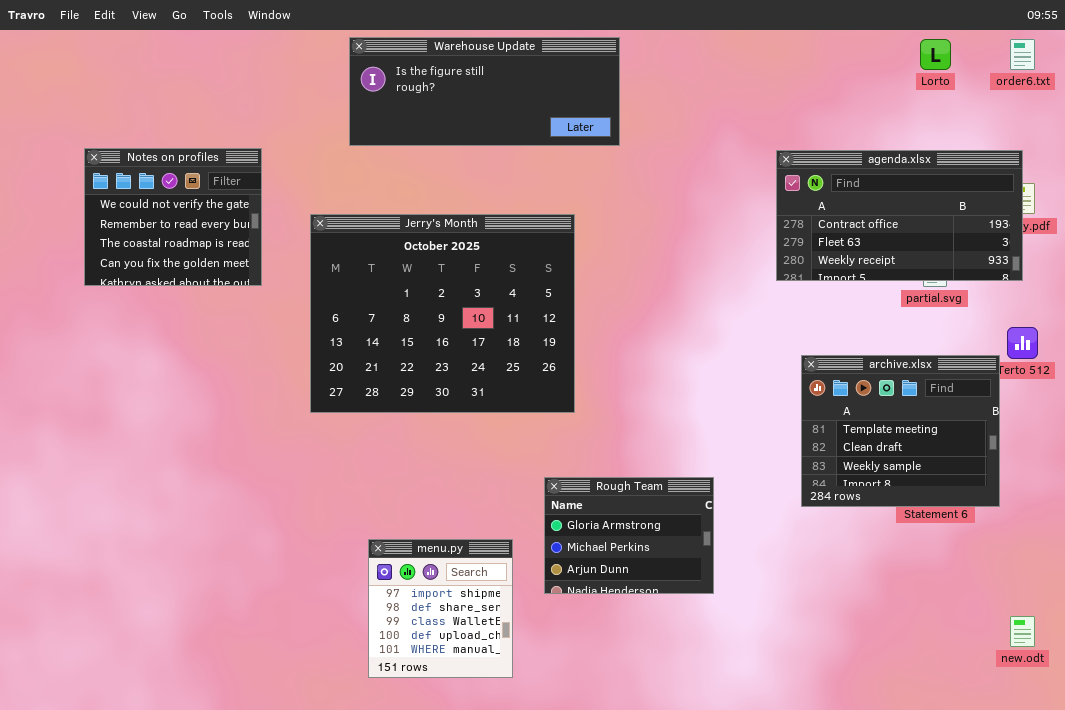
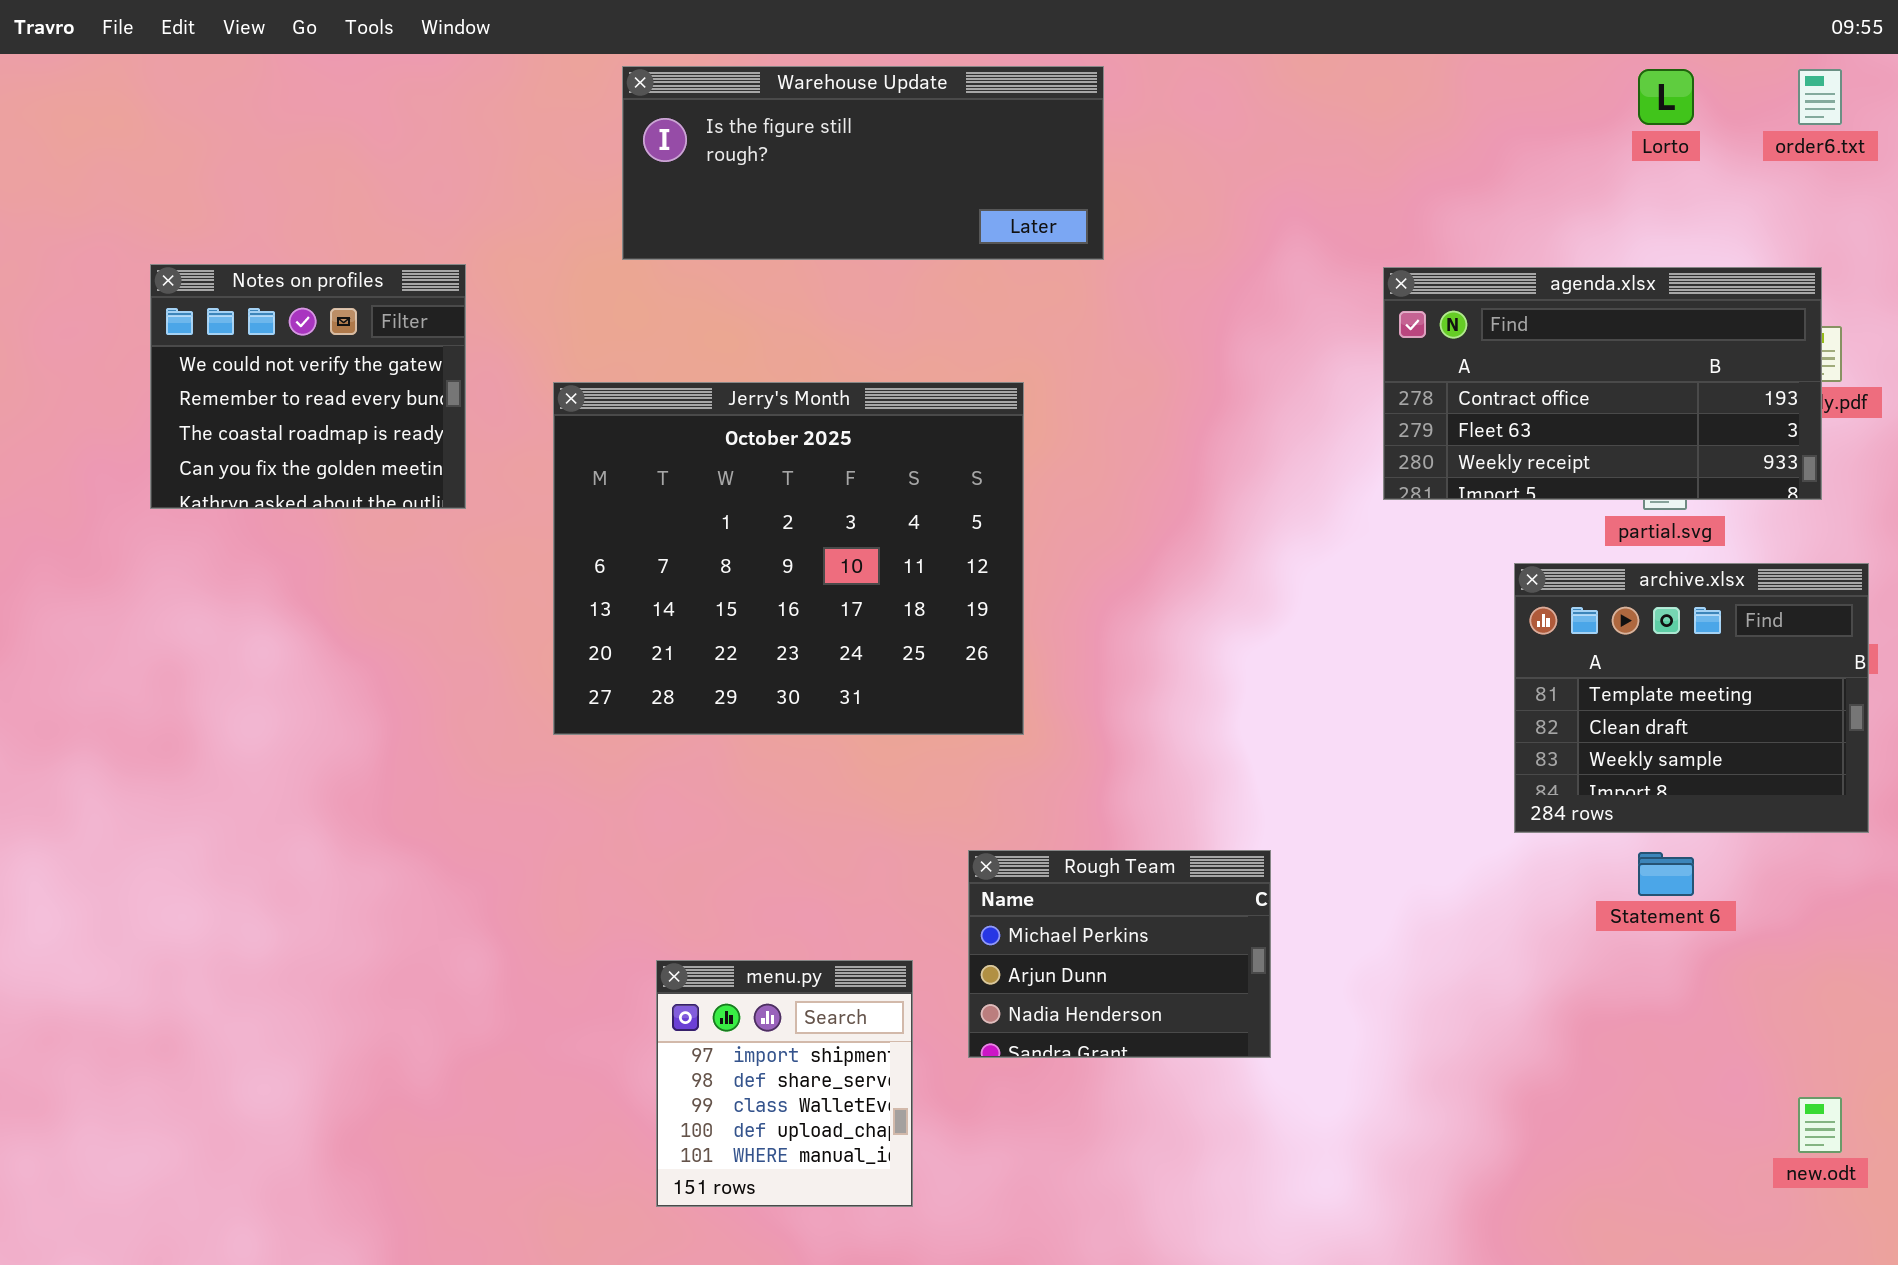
archive.xlsx: [801,355,1000,507] -> [1514,563,1869,833], moved
Rough Team: [544,477,714,594] -> [968,850,1271,1058], scrolled down 1 row

